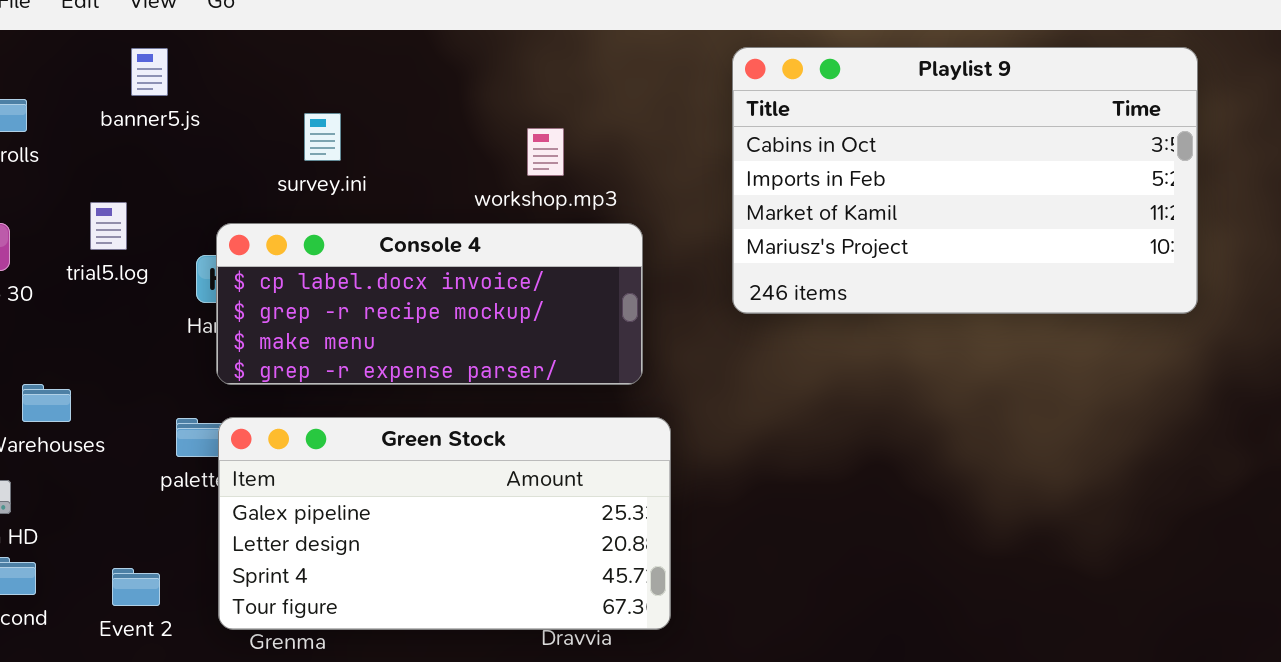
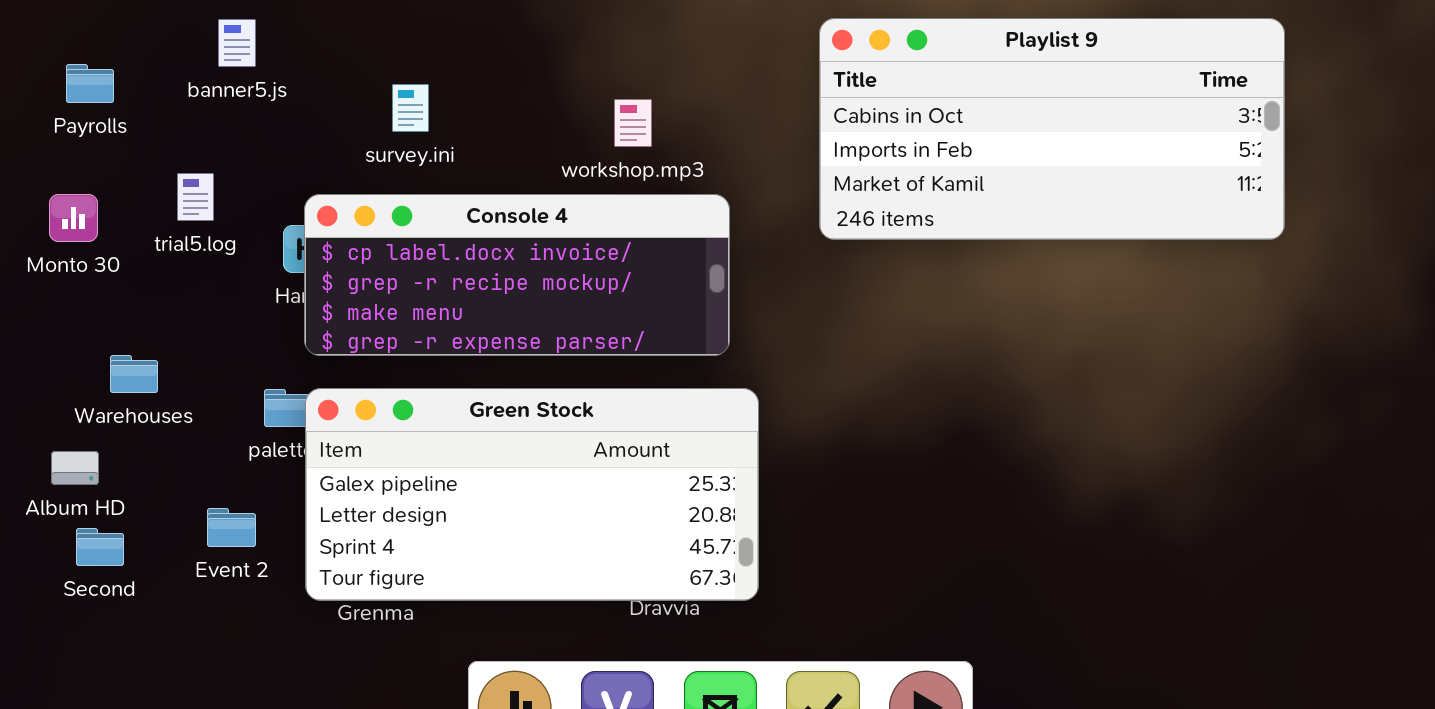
Playlist 9: [732,47,1198,314] -> [819,18,1285,240], resized
Event 2: [112,568,160,606] -> [207,508,256,547], moved

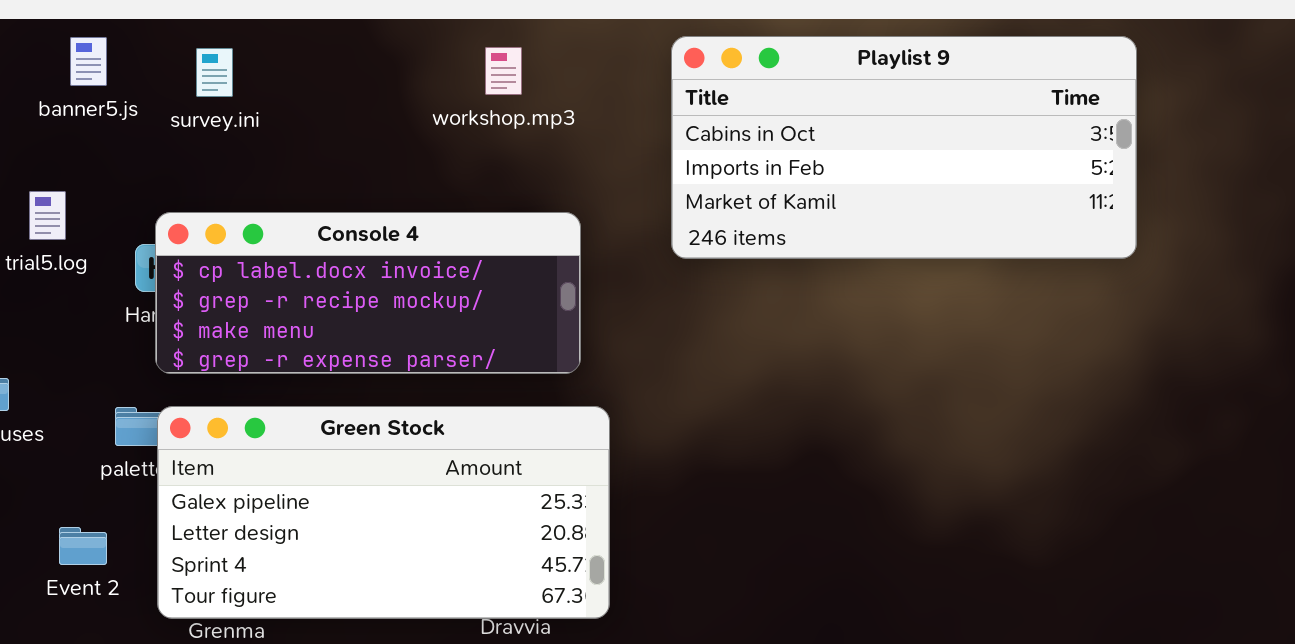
survey.ini: [392,84,429,132] -> [196,48,233,97], moved
workshop.mp3: [614,99,652,147] -> [485,47,522,95], moved

